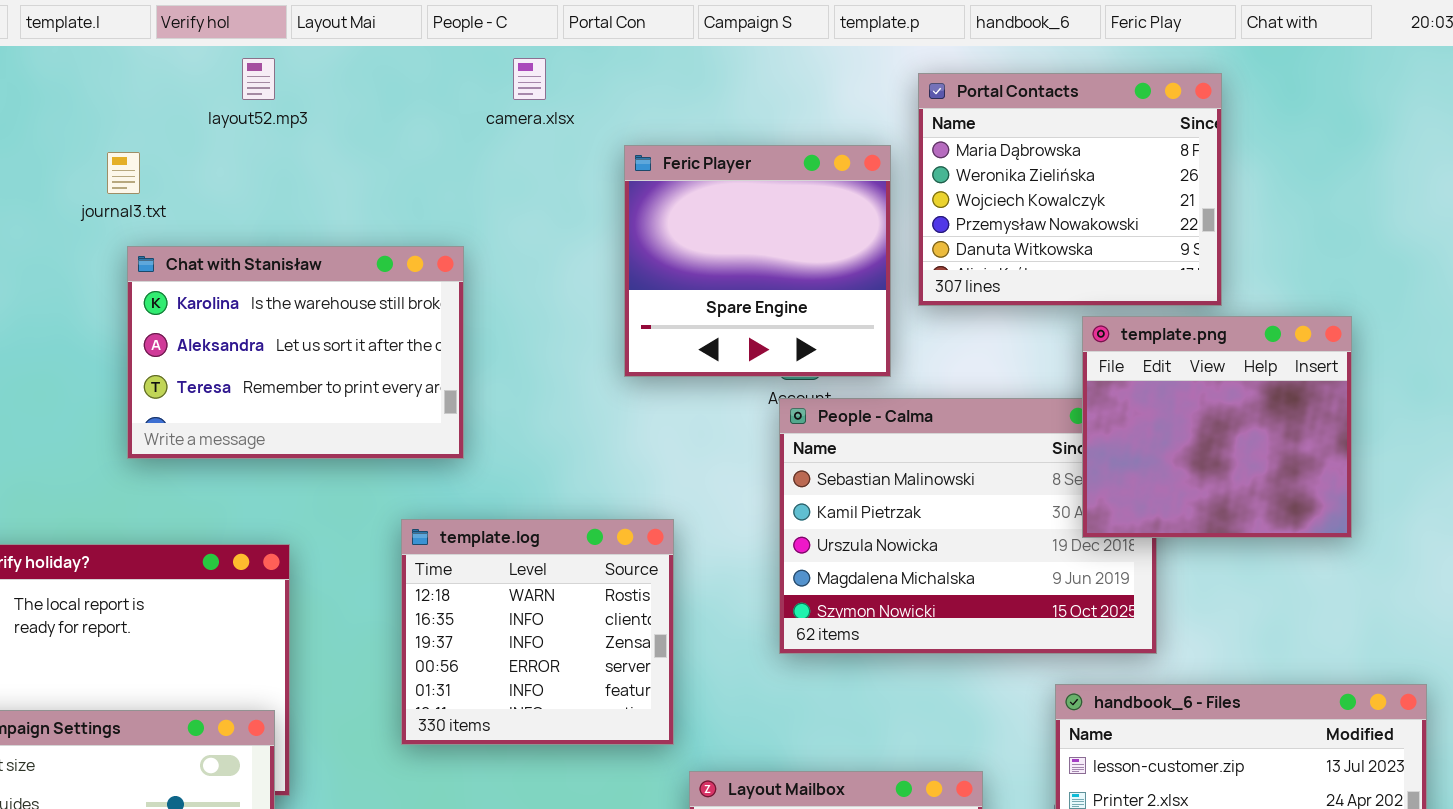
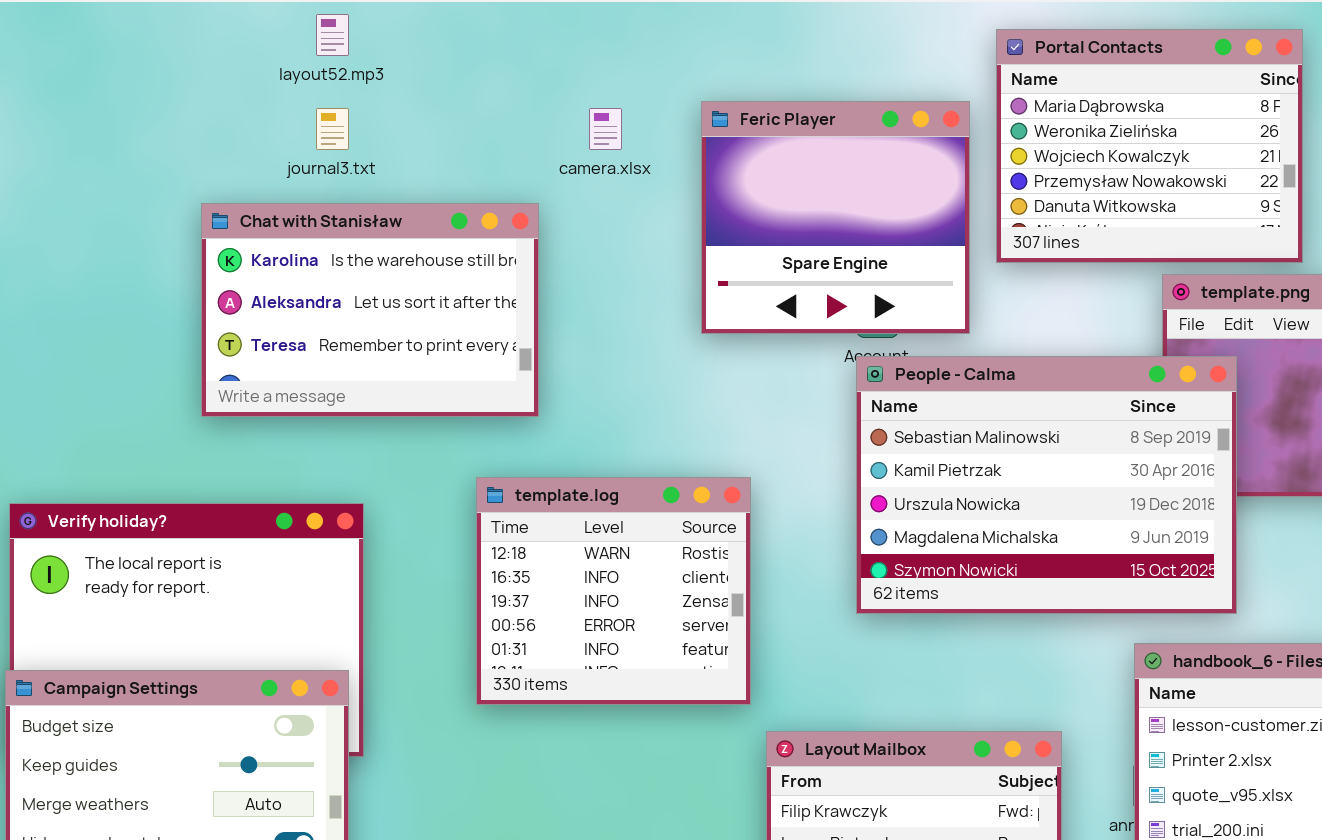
camera.xlsx: [513,58,546,100] -> [589,108,622,150], moved
journal3.txt: [107,152,140,194] -> [316,108,349,150], moved
People - Calma: [779,398,1157,654] -> [856,356,1237,614], raised

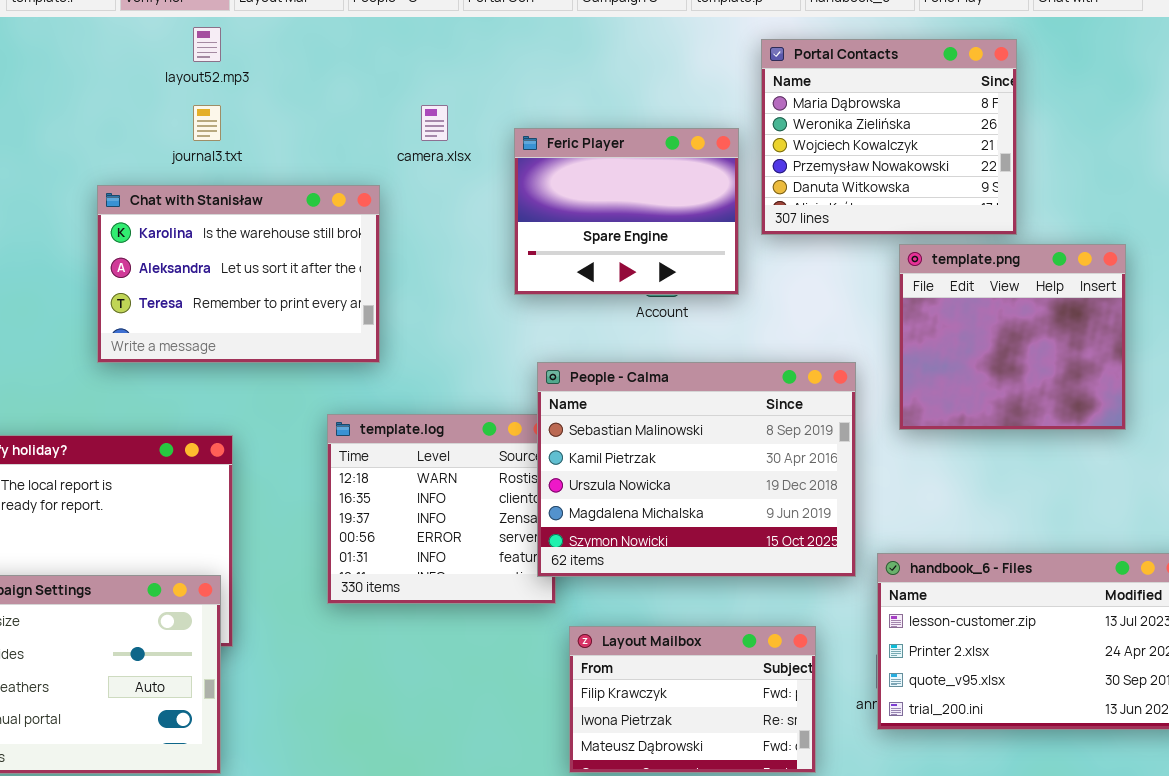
Feric Player: [701,101,970,334] -> [514,128,739,295], resized
People - Calma: [856,356,1237,614] -> [537,362,856,577], moved

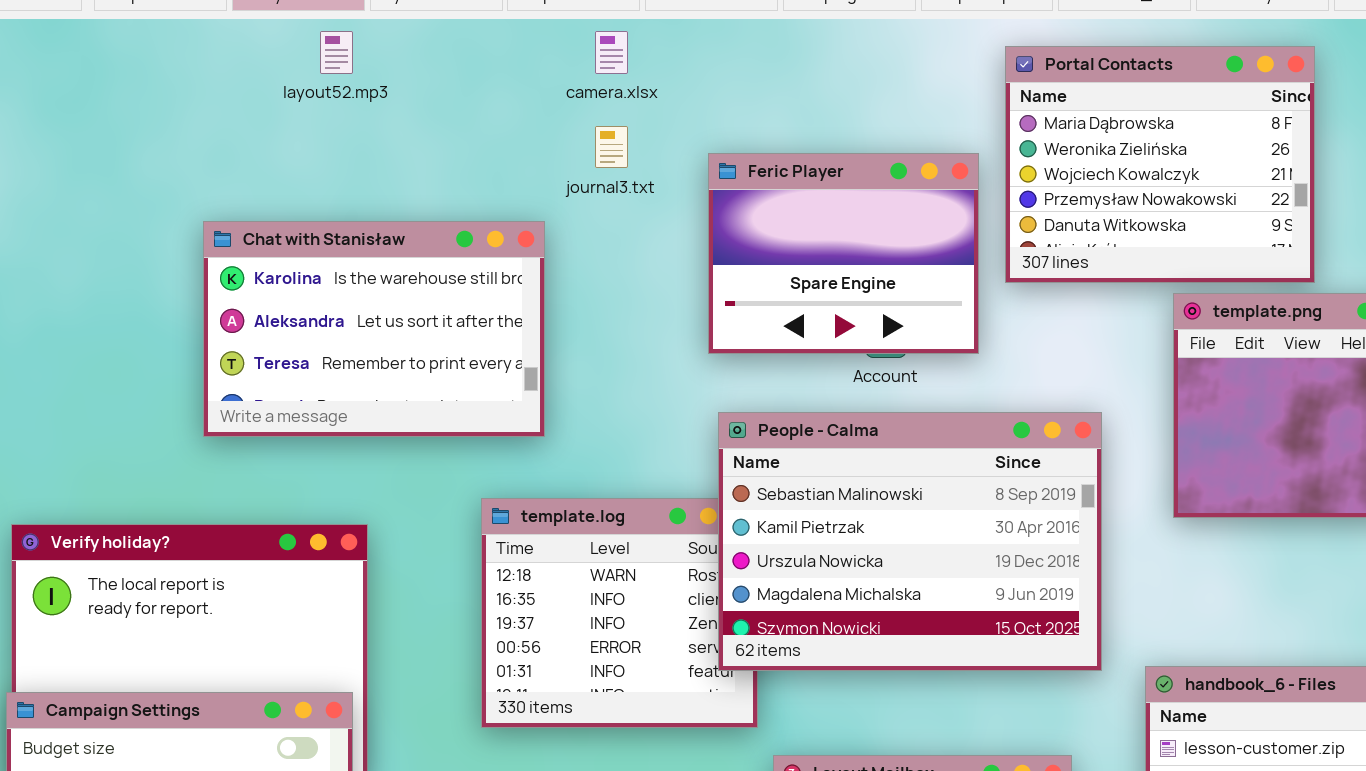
journal3.txt: [193,105,221,141] -> [595,126,628,168], moved
camera.xlsx: [421,105,448,141] -> [595,31,628,74], moved
People - Calma: [537,362,856,577] -> [718,412,1102,671], moved

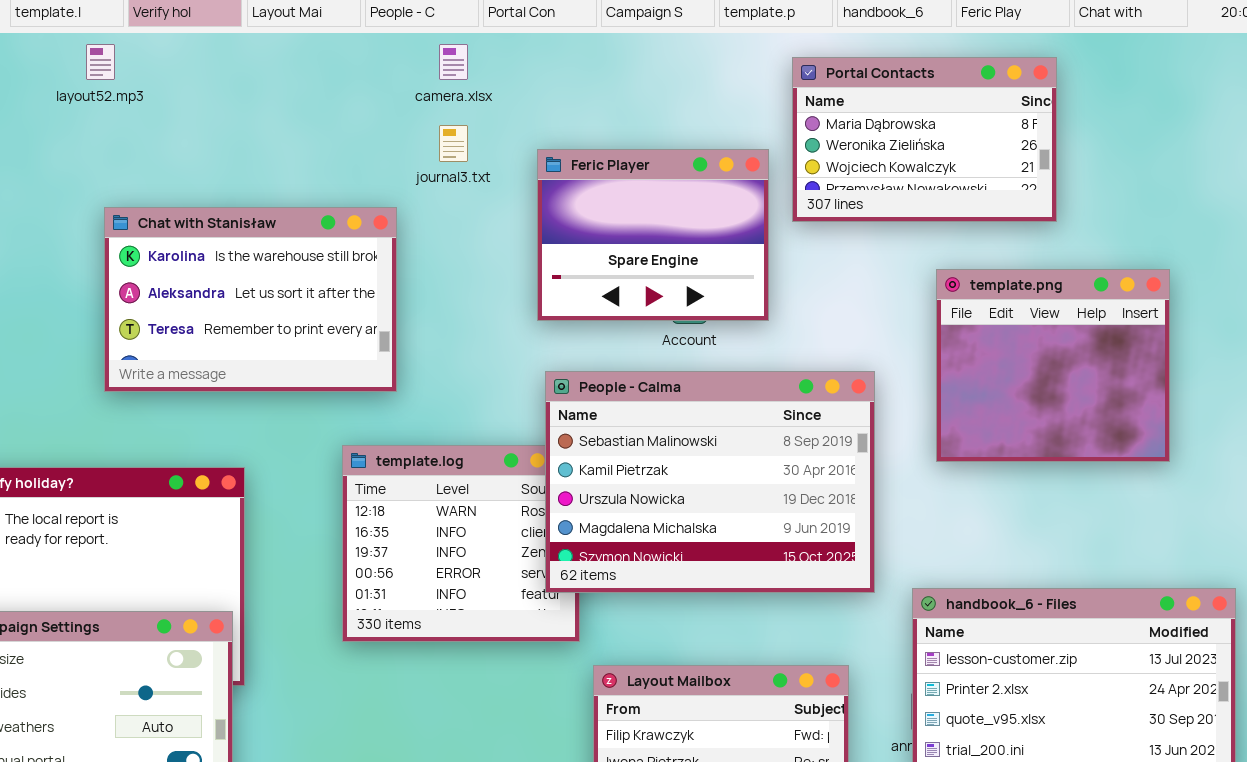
layout52.mp3: [320,31,353,74] -> [86,44,115,80], moved
Portal Contacts: [1005,46,1315,283] -> [792,57,1057,222], resized

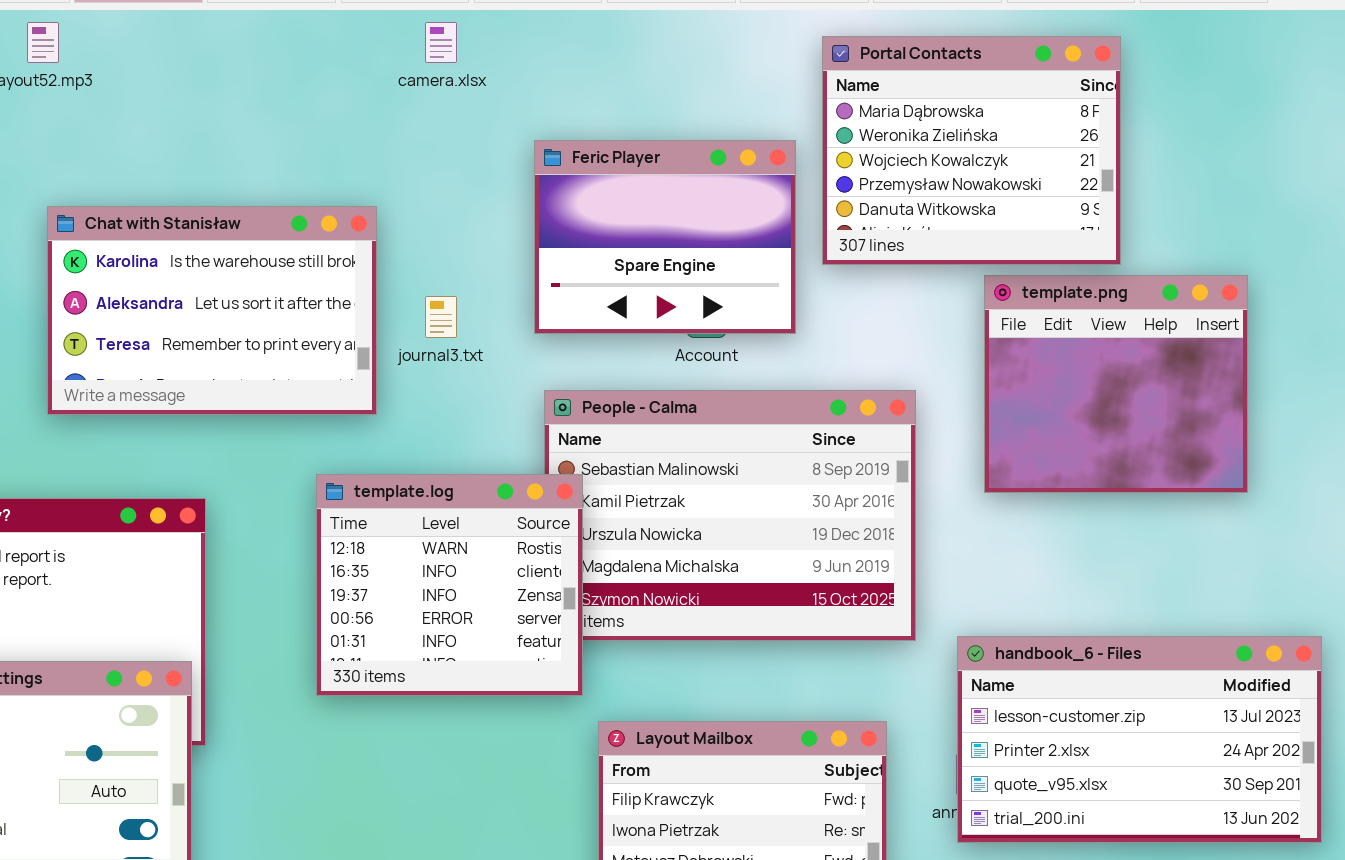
Portal Contacts: [792,57,1057,222] -> [822,36,1121,265], resized
journal3.txt: [439,125,468,162] -> [425,296,457,338], moved
template.log: [342,445,580,642] -> [316,474,583,696], raised

